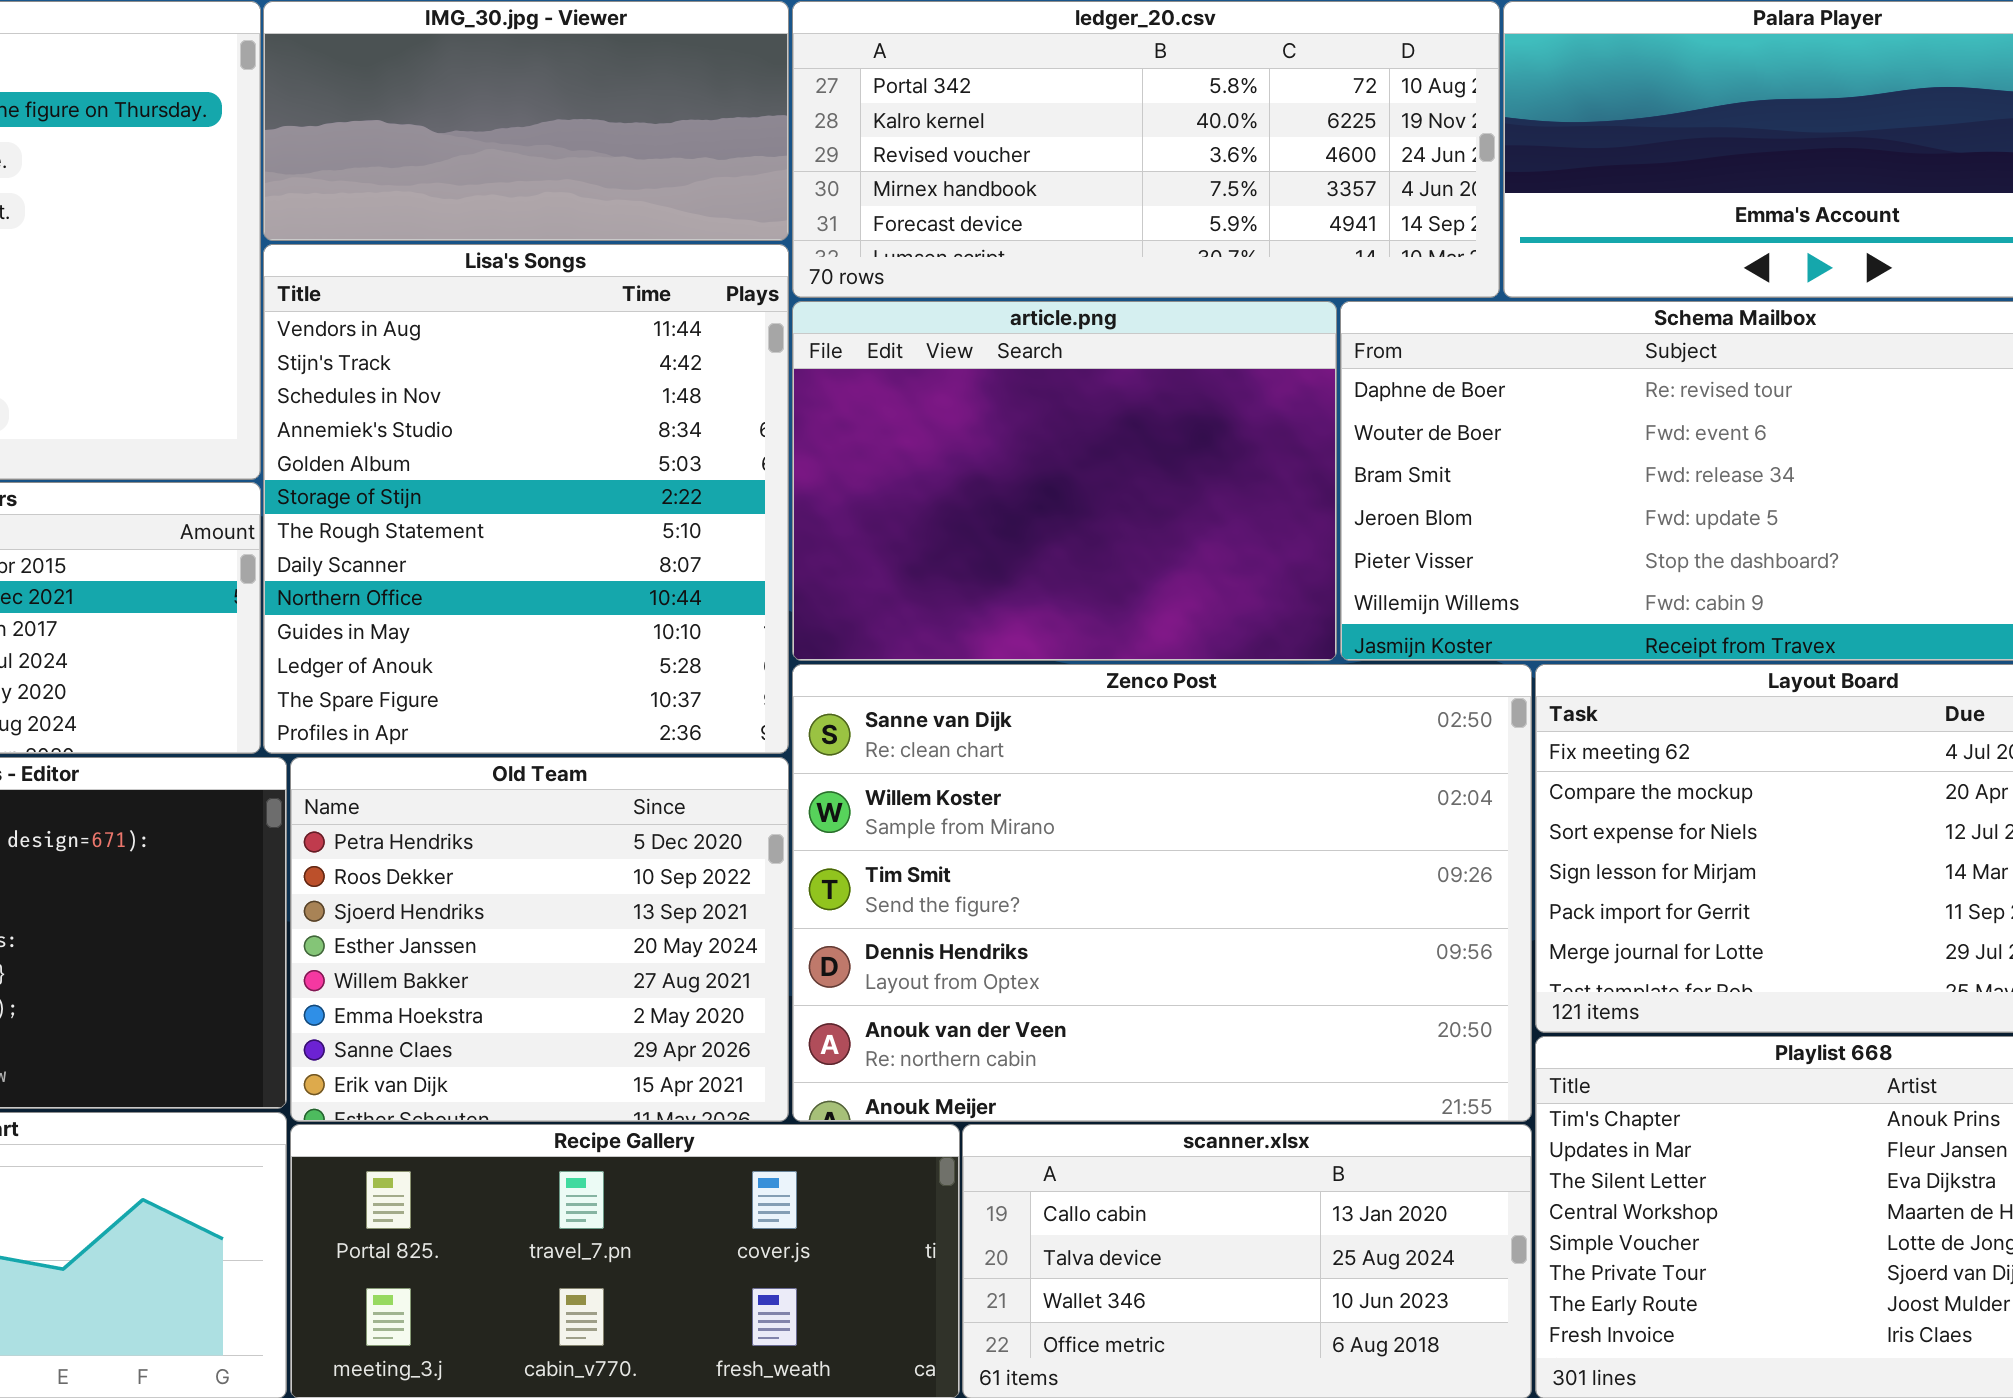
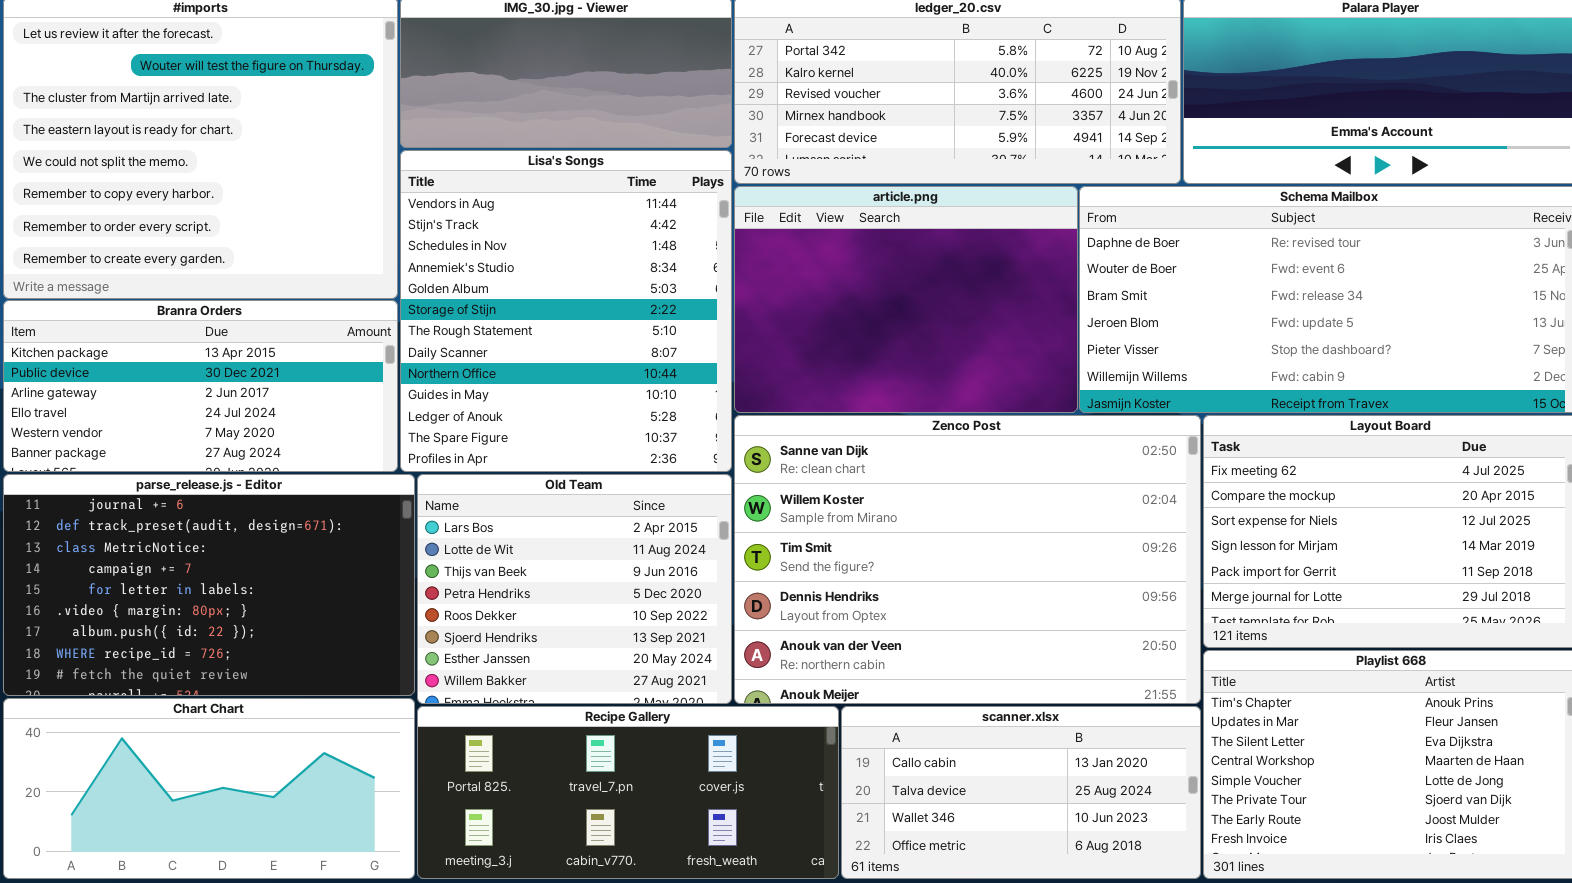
Old Team: [290,757,789,1122] -> [417,474,732,704], scrolled up 3 rows

